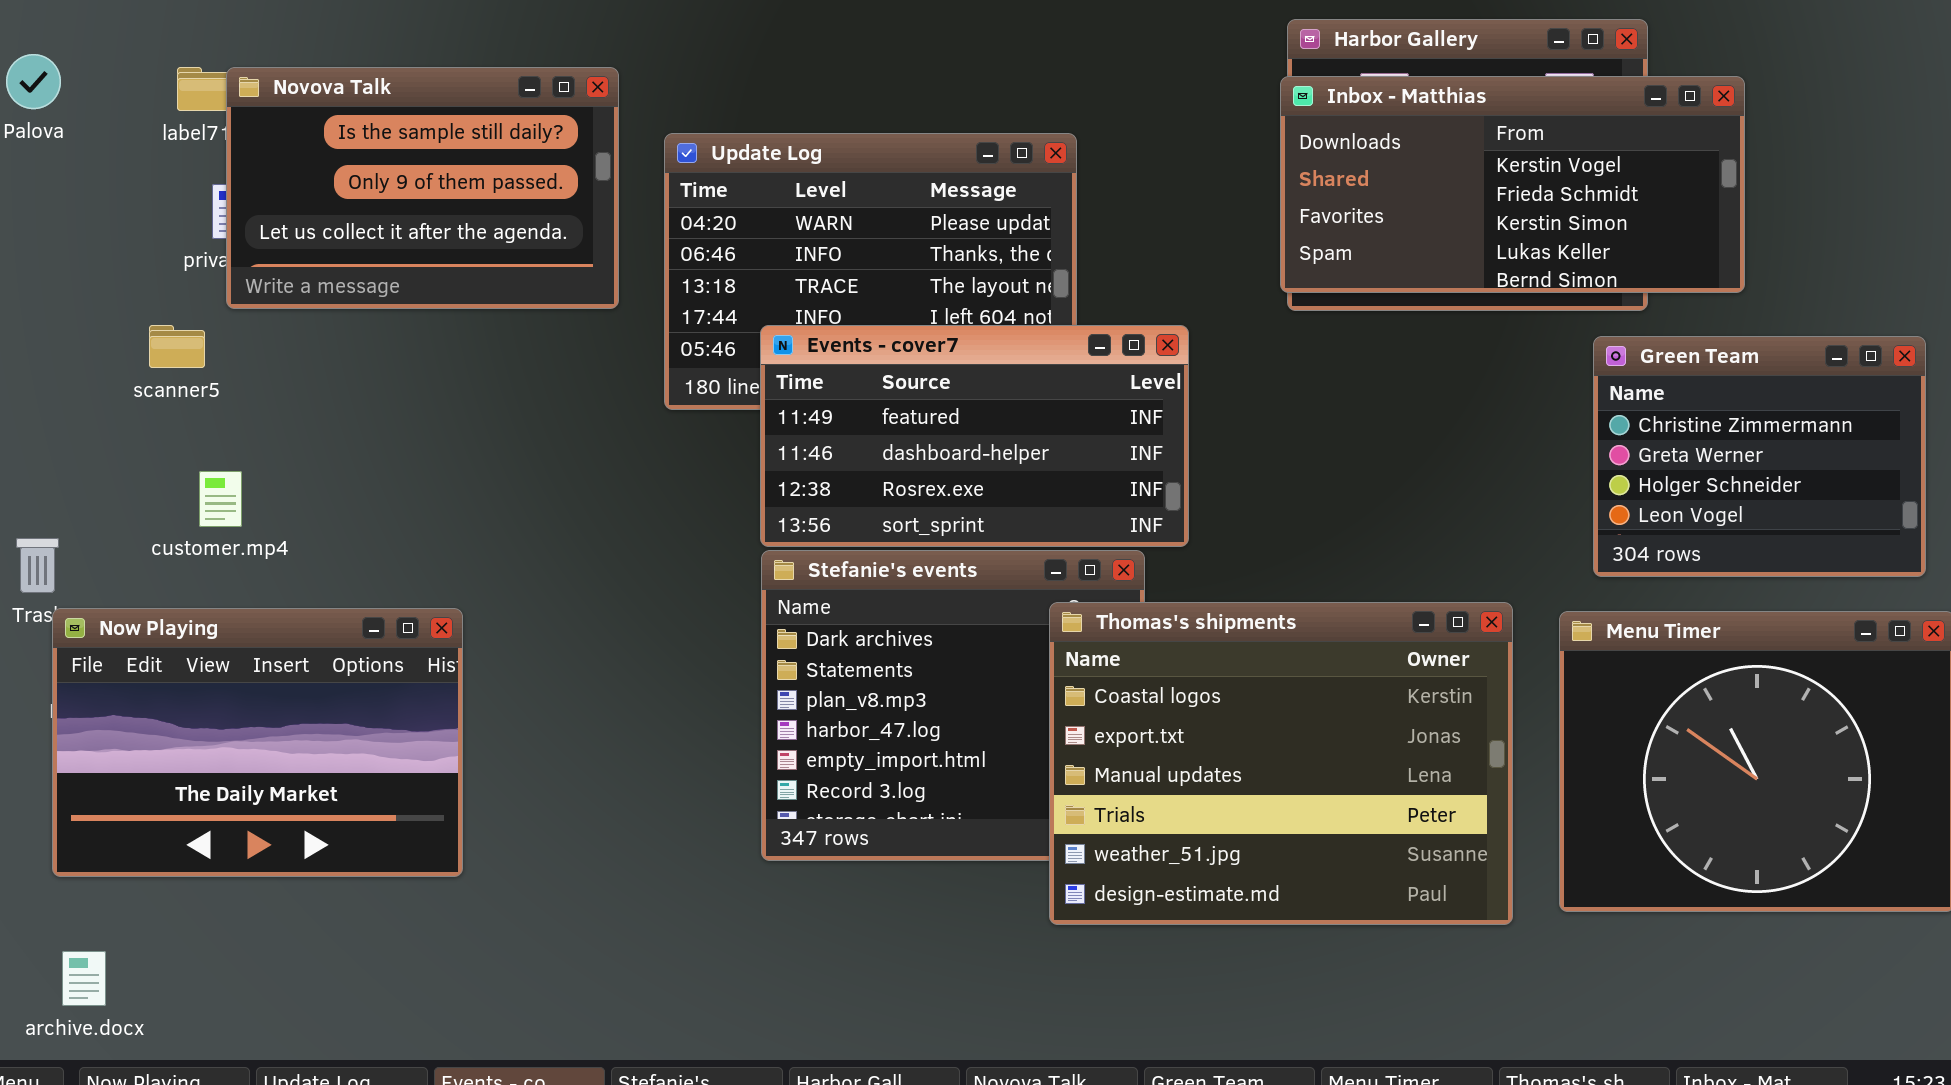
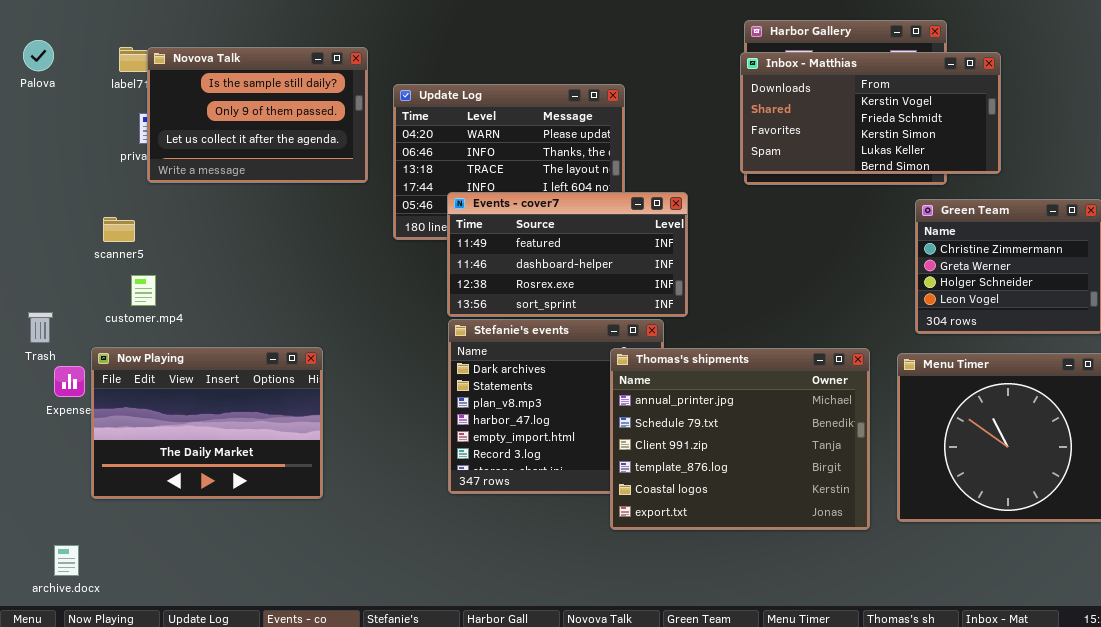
scanner5: [149,325,205,368] -> [103,217,135,242], moved
Thomas's shipments: [1049,602,1513,925] -> [610,348,870,530], scrolled up 4 rows
Now Playing: [52,608,463,877] -> [91,347,323,499], moved

